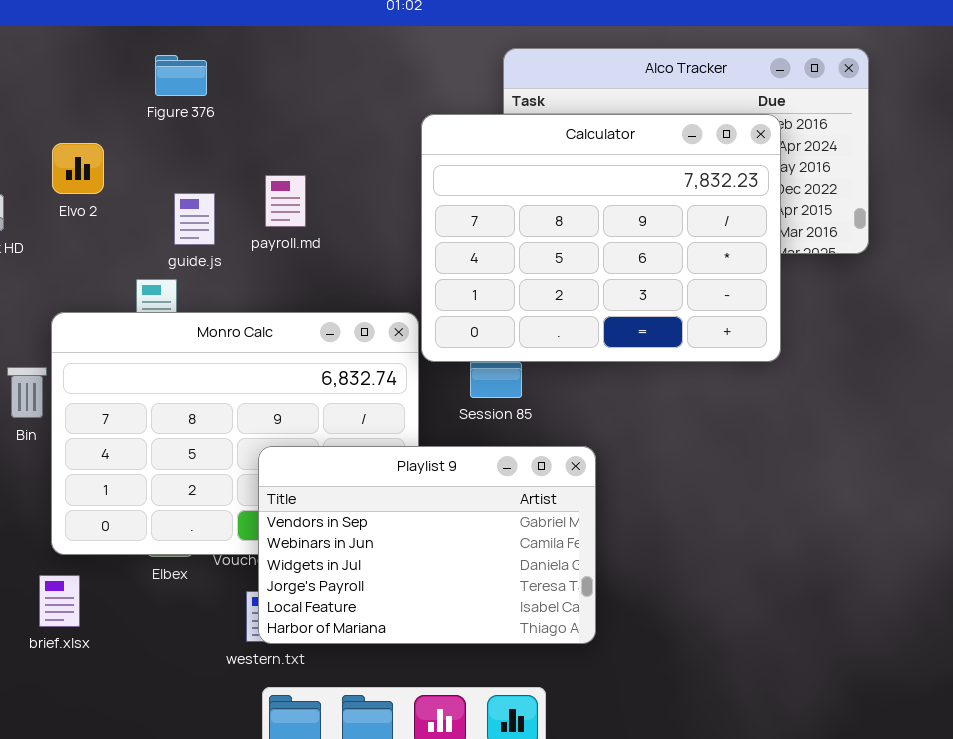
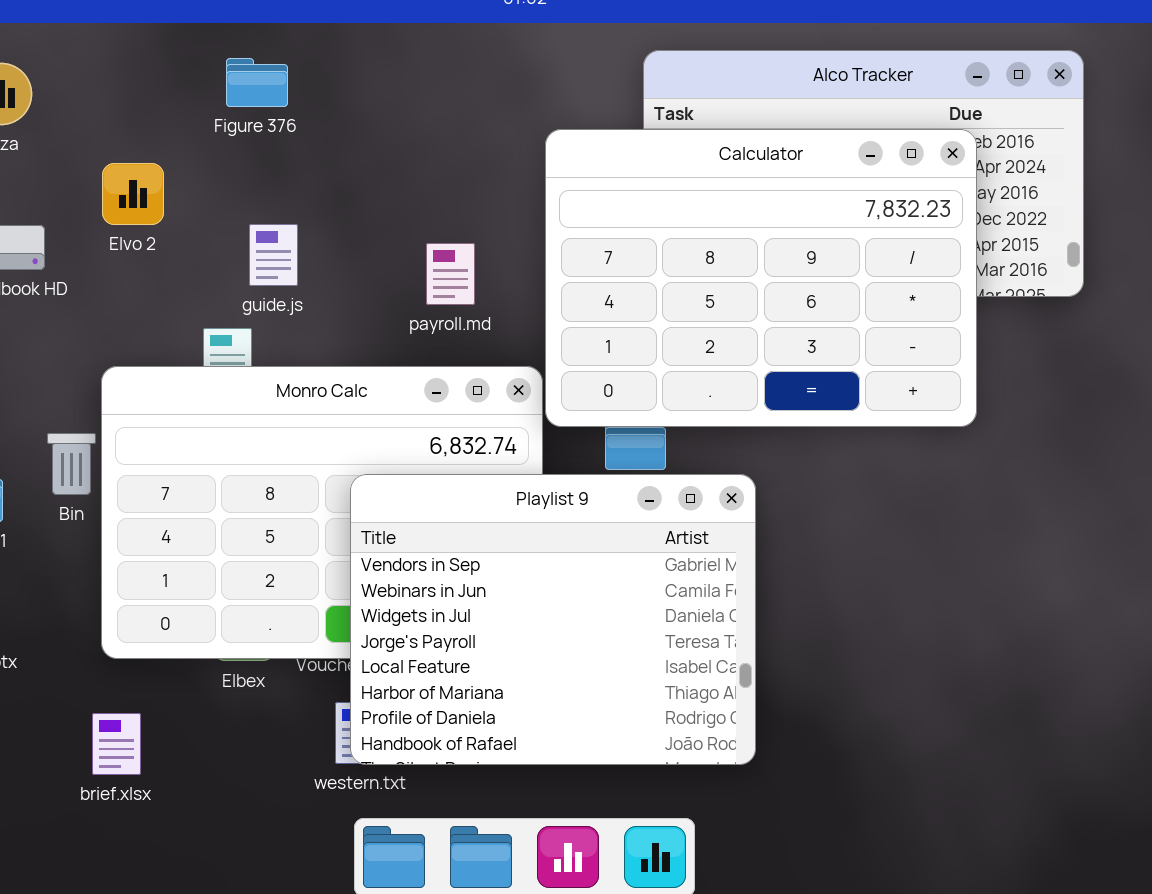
payroll.md: [265,175,306,227] -> [426,243,475,305], moved
Playlist 9: [258,446,596,644] -> [350,474,756,765], resized
brief.xlsx: [39,575,80,627] -> [92,713,141,775], moved

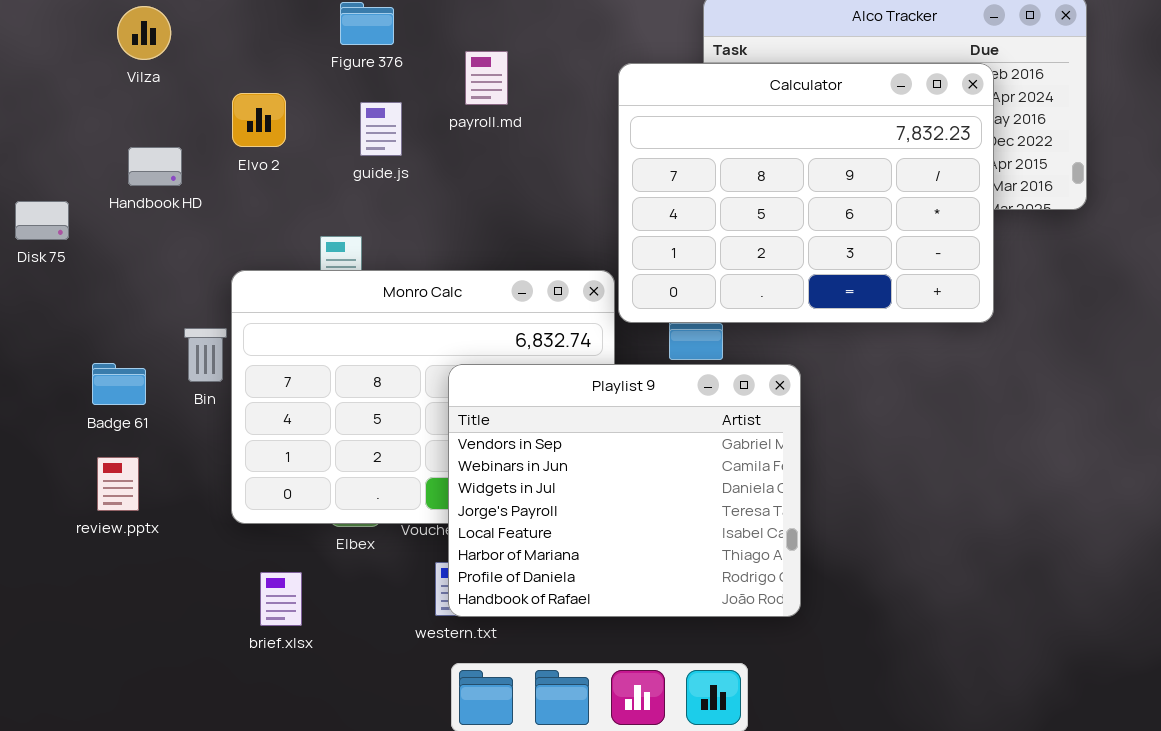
guide.js: [249,224,298,286] -> [360,102,402,156], moved
payroll.md: [426,243,475,305] -> [465,51,508,105], moved
brief.xlsx: [92,713,141,775] -> [260,572,302,626], moved

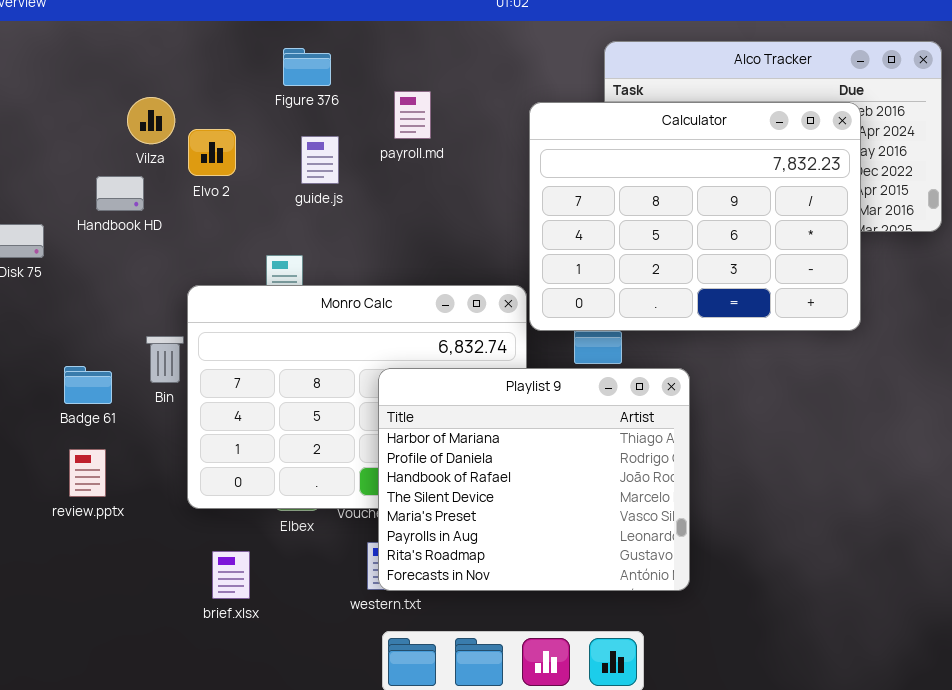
Vilza: [117,6,171,60] -> [127,97,175,144], moved
Playlist 9: [448,364,801,617] -> [378,368,690,591], scrolled down 5 rows

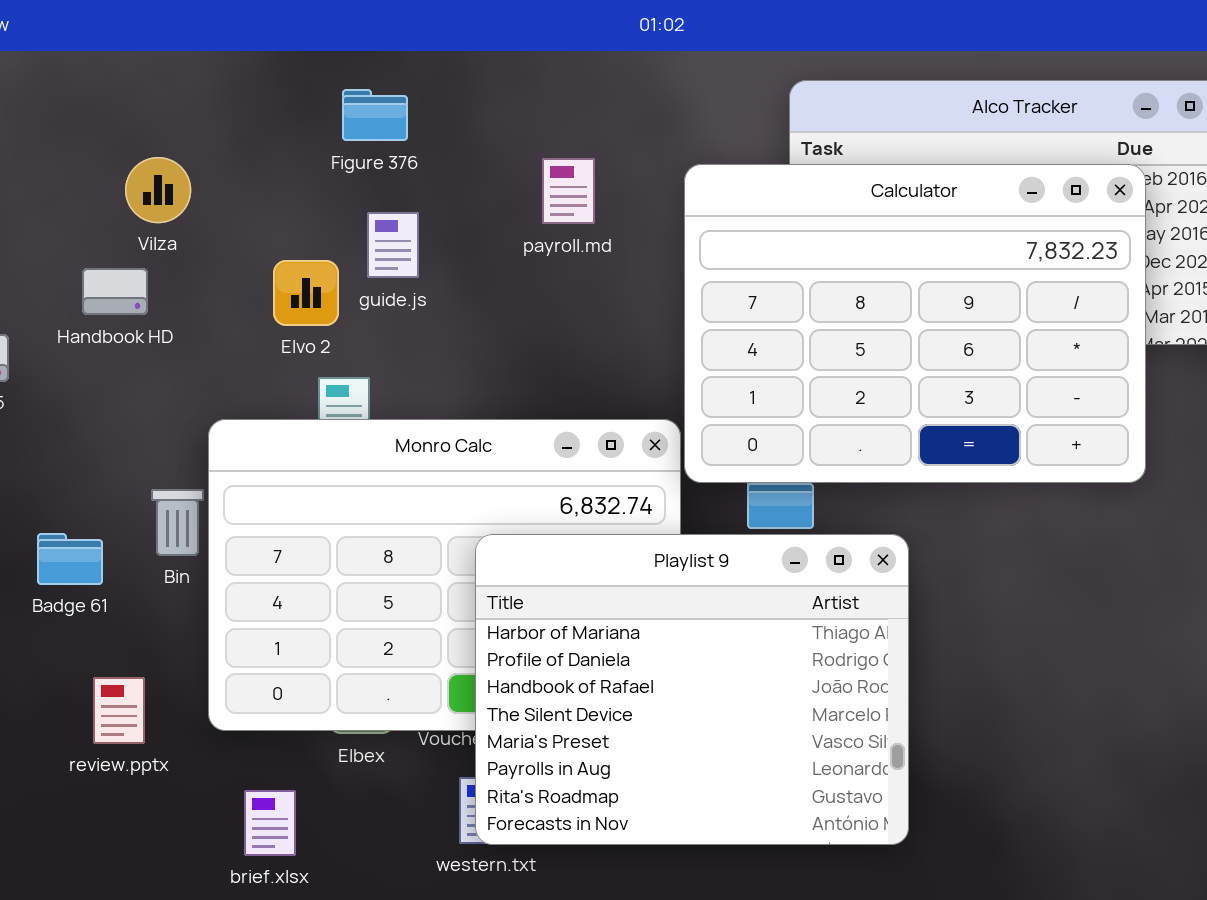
payroll.md: [394,91,431,139] -> [542,158,595,224], moved
Elvo 2: [188,129,236,176] -> [273,260,339,326], moved
review.pptx: [69,449,106,497] -> [93,677,145,744], moved

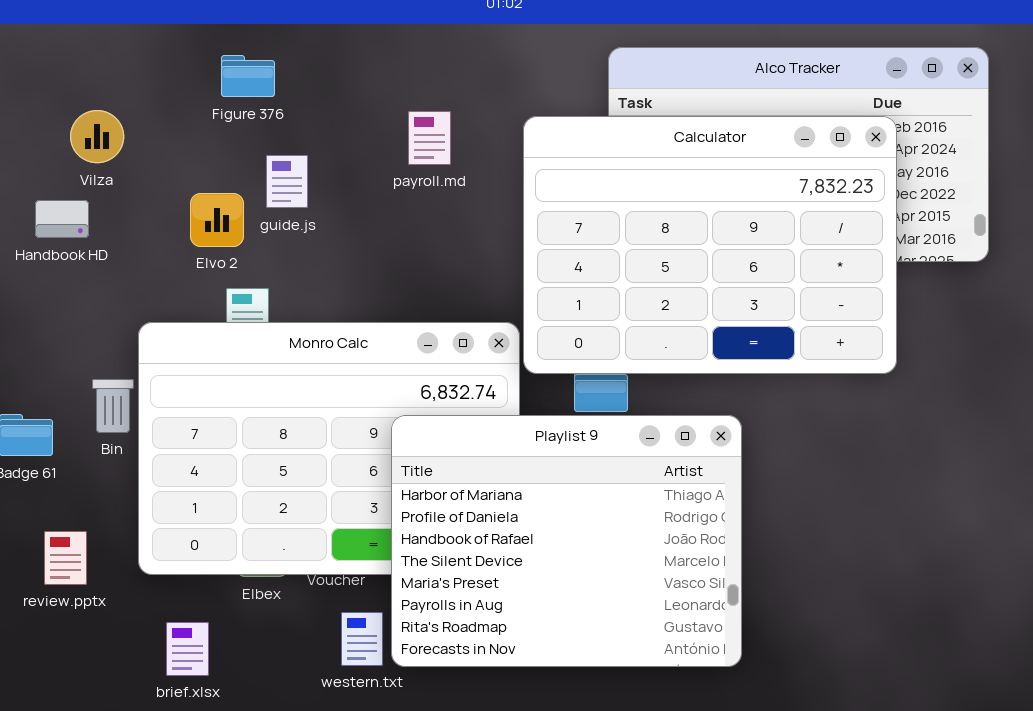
Figure 376: [342,89,408,141] -> [221,55,275,97], moved
Playlist 9: [475,534,909,845] -> [391,415,742,667], moved

